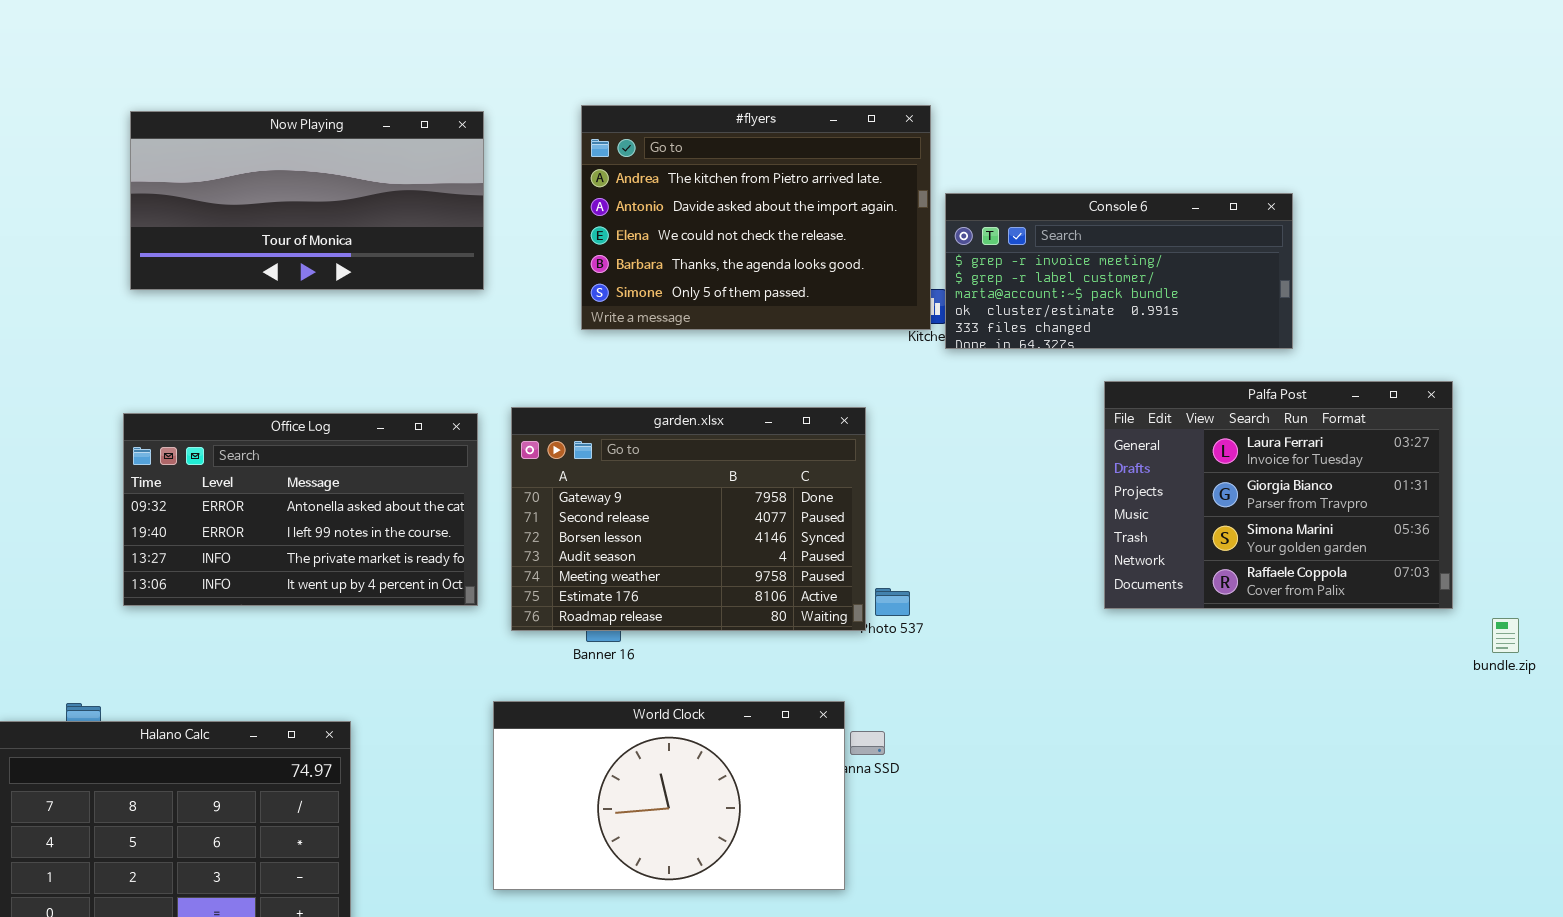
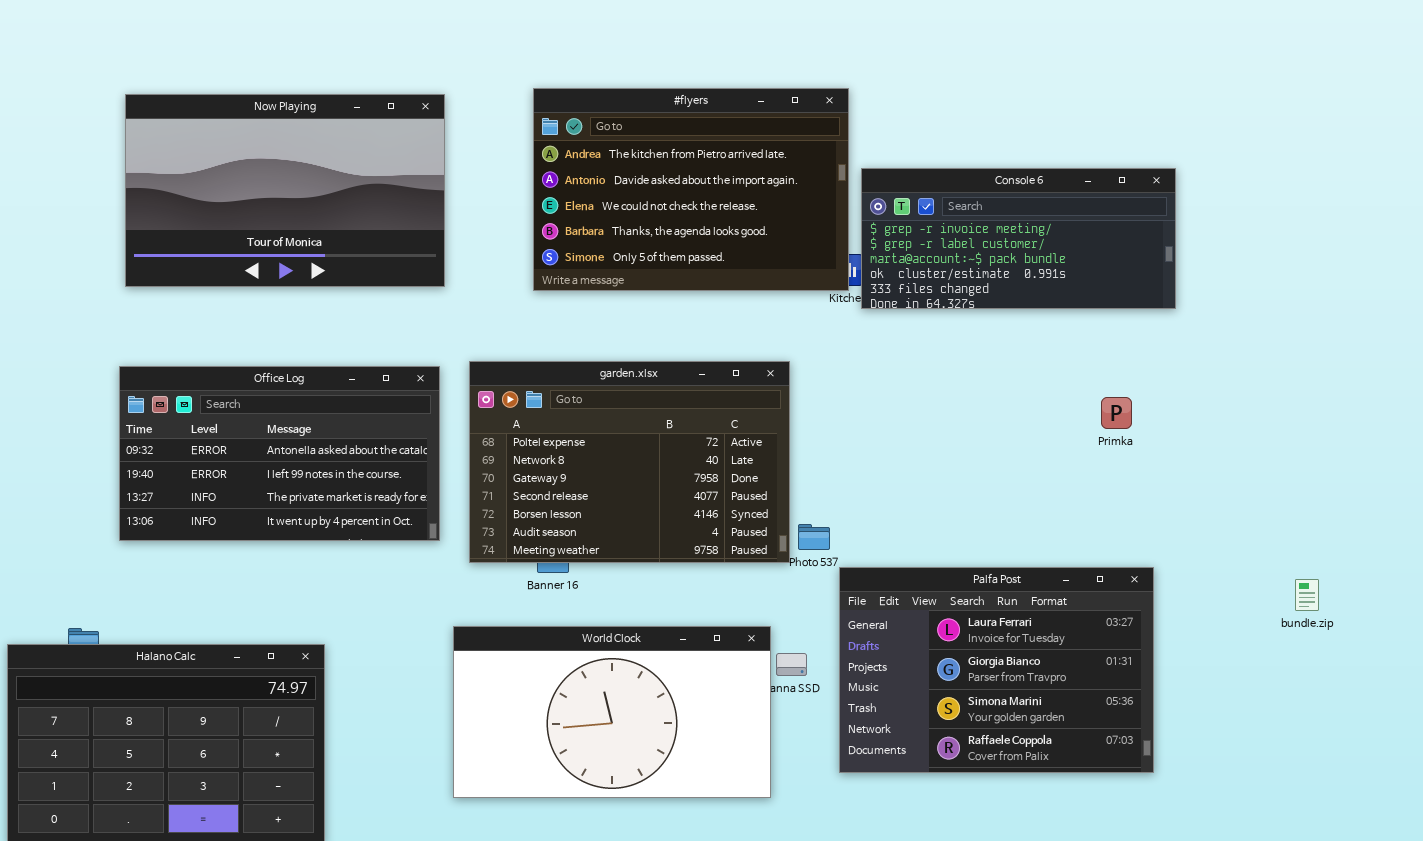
Now Playing: [130,111,484,290] -> [125,94,445,287], resized
Palfa Post: [1104,381,1453,609] -> [839,567,1154,773], moved
garden.xlsx: [511,407,866,631] -> [469,361,790,563], scrolled up 2 rows
bundle.zip: [1492,618,1519,653] -> [1295,579,1319,611], moved

